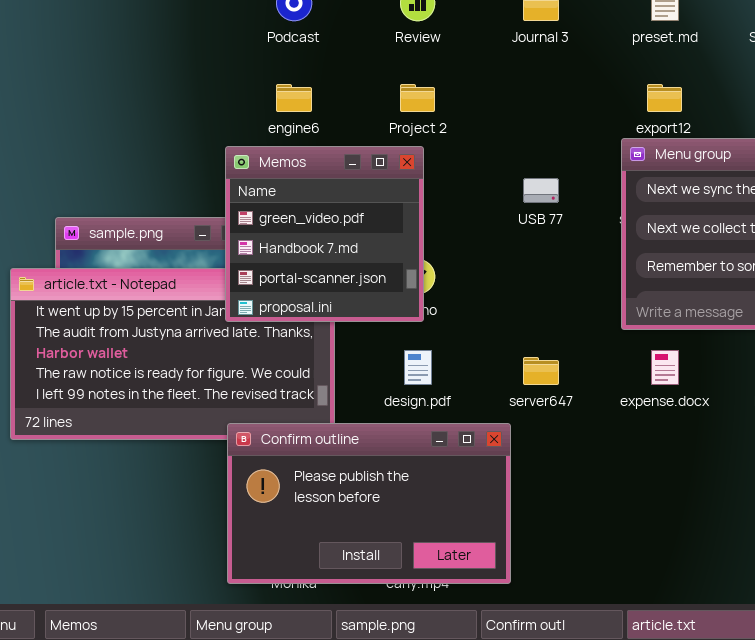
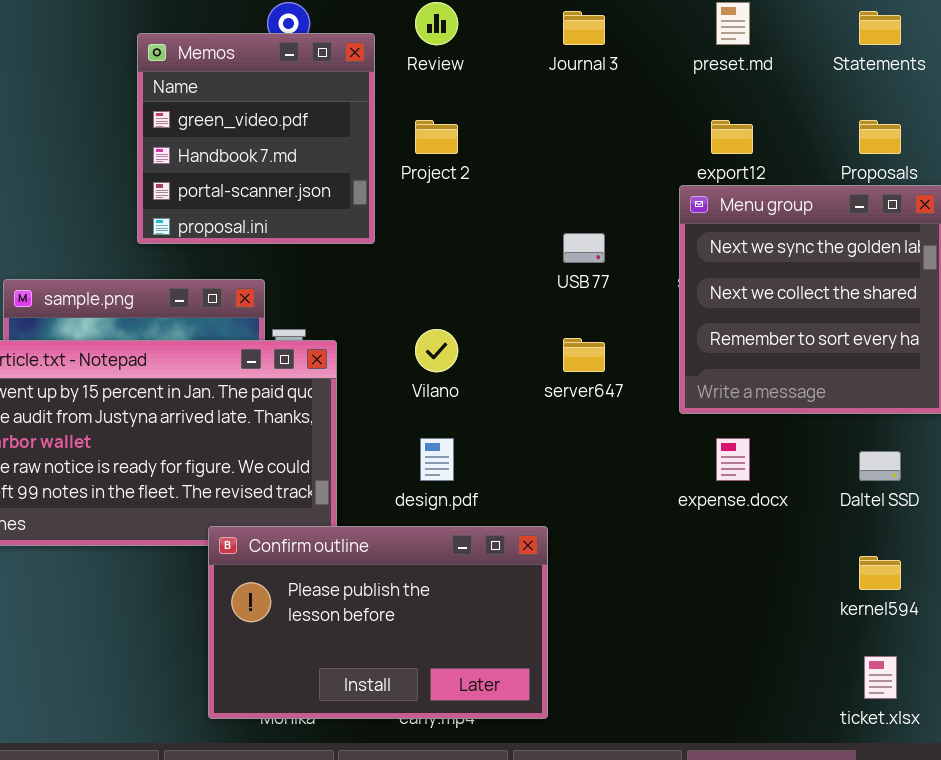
Memos: [225,146,424,322] -> [137,33,375,244], moved
server647: [523,357,559,385] -> [563,338,605,372], moved

